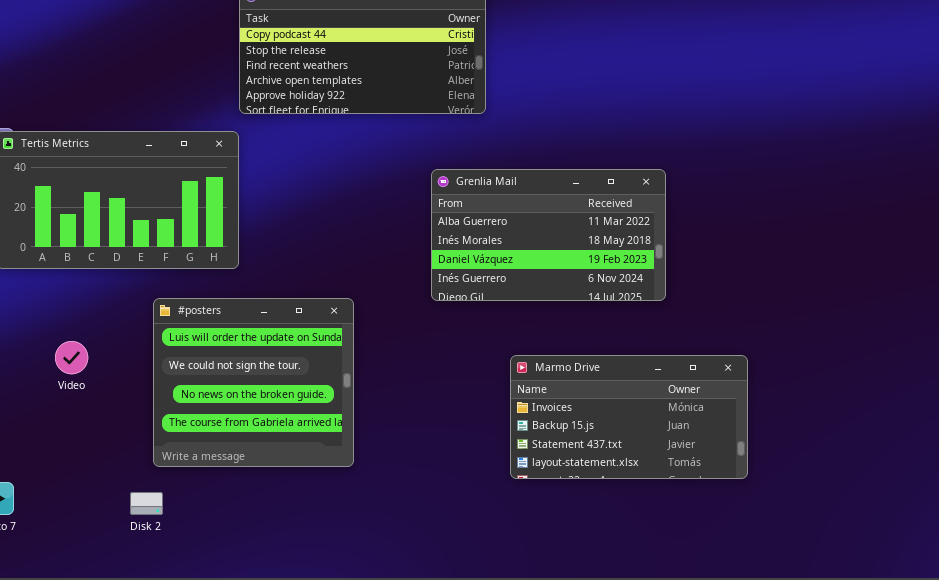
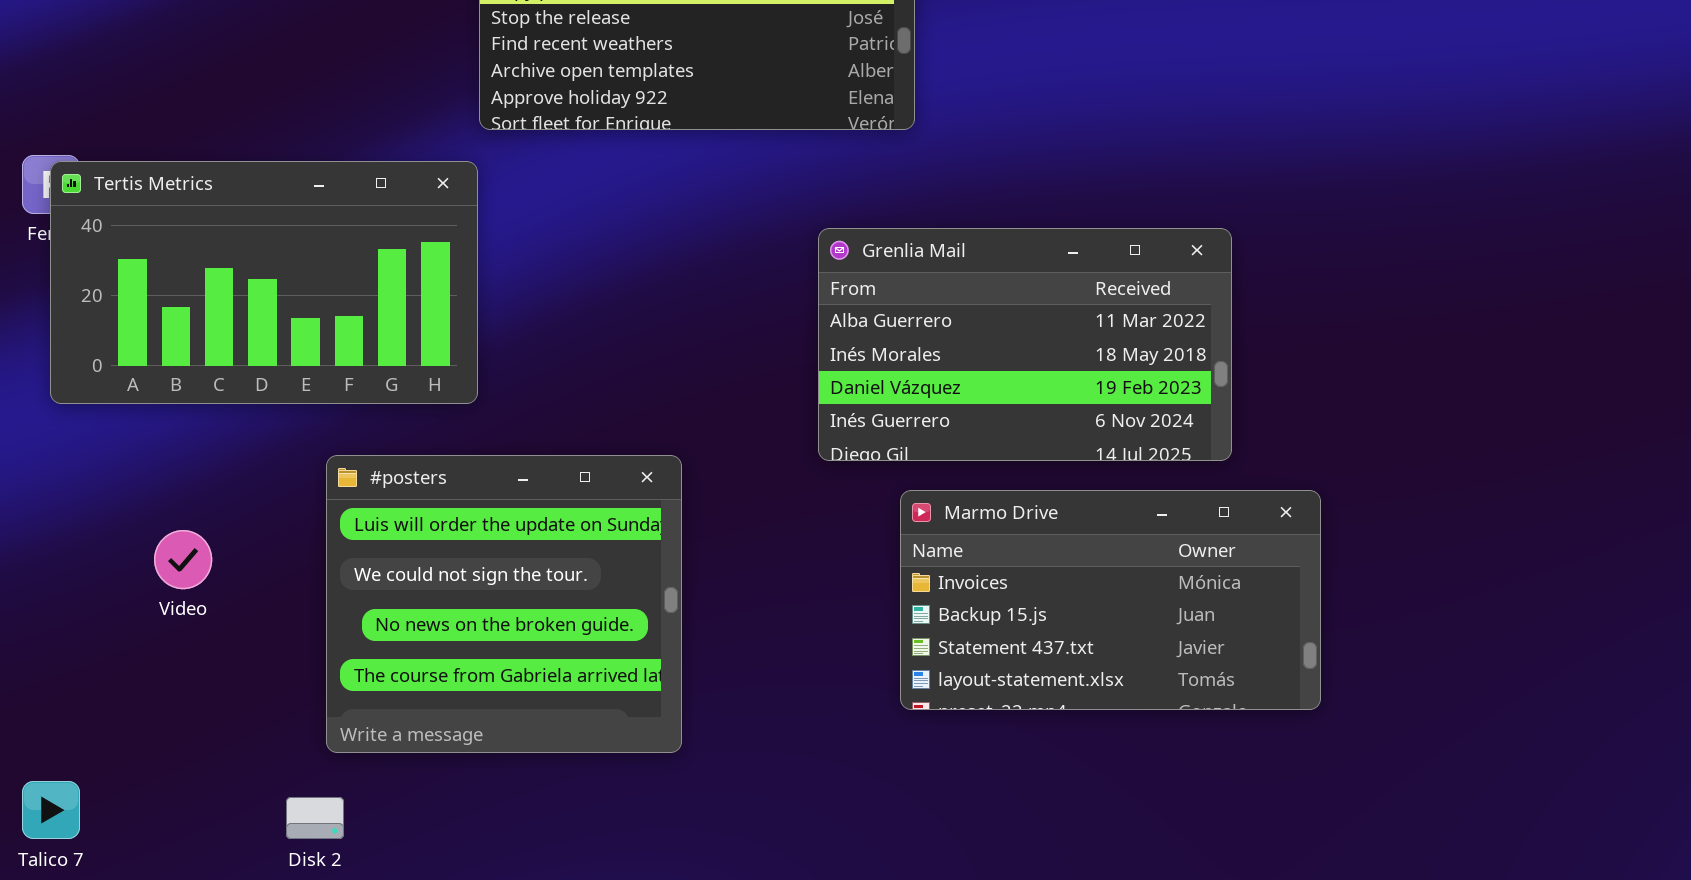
Marmo Drive: [510,355,748,479] -> [900,490,1321,710], moved

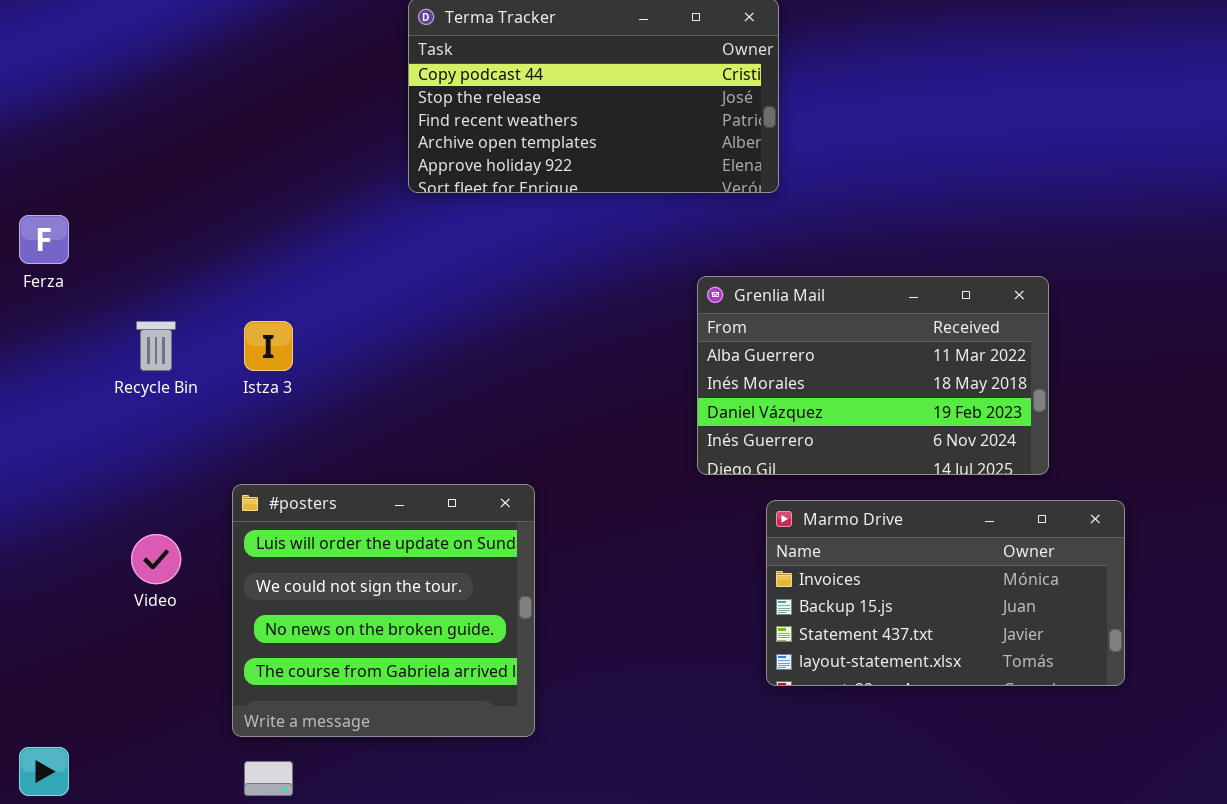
Tertis Metrics: [50,161,478,404] -> none, closed
#posters: [326,455,682,753] -> [232,484,535,737], moved

